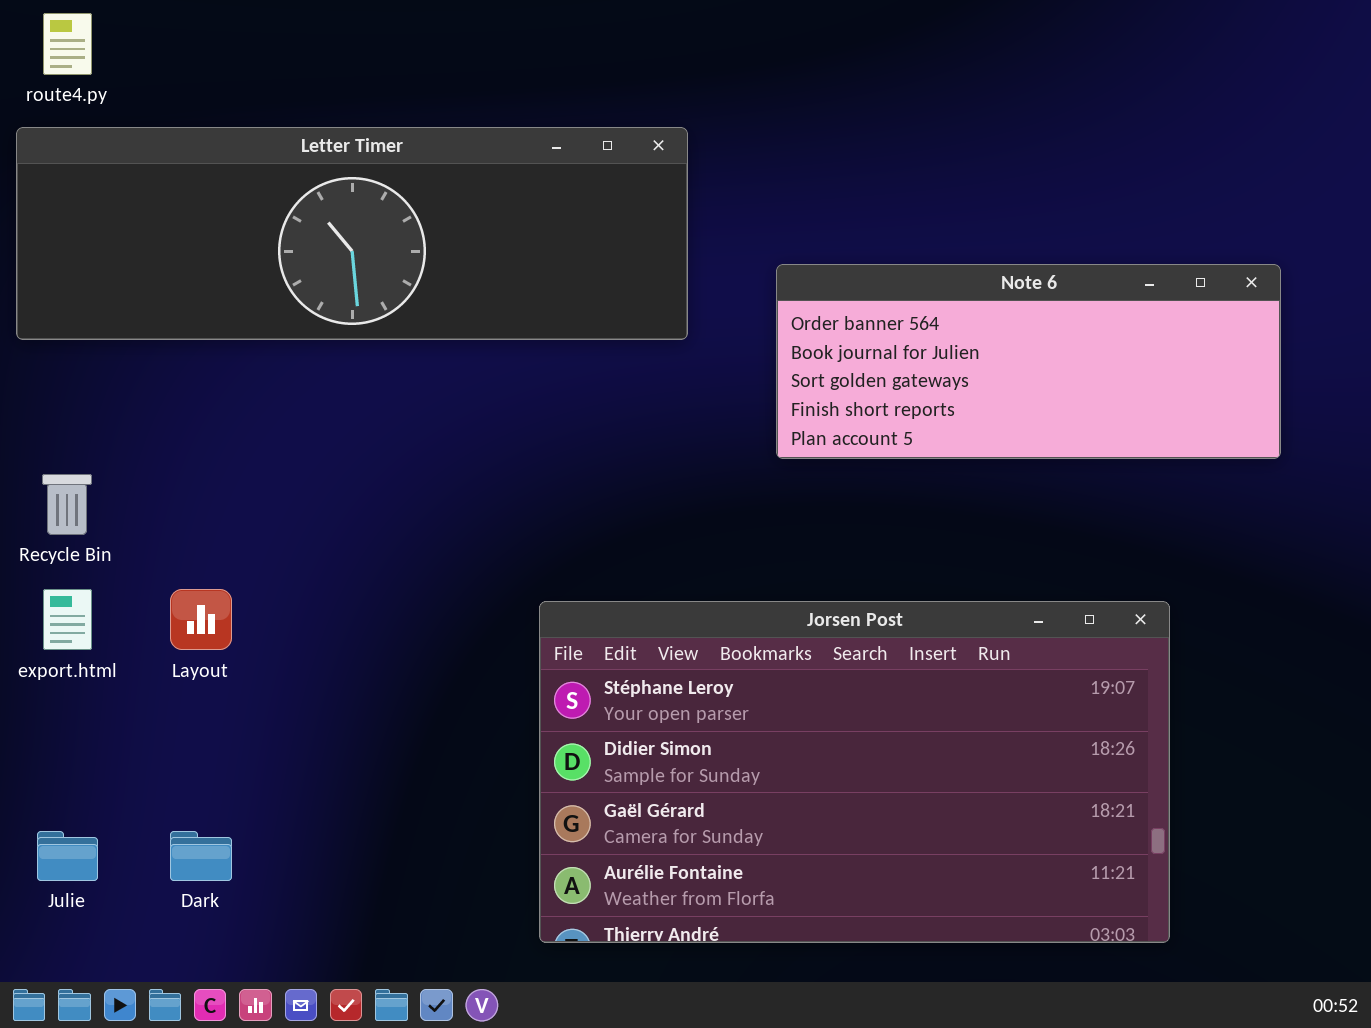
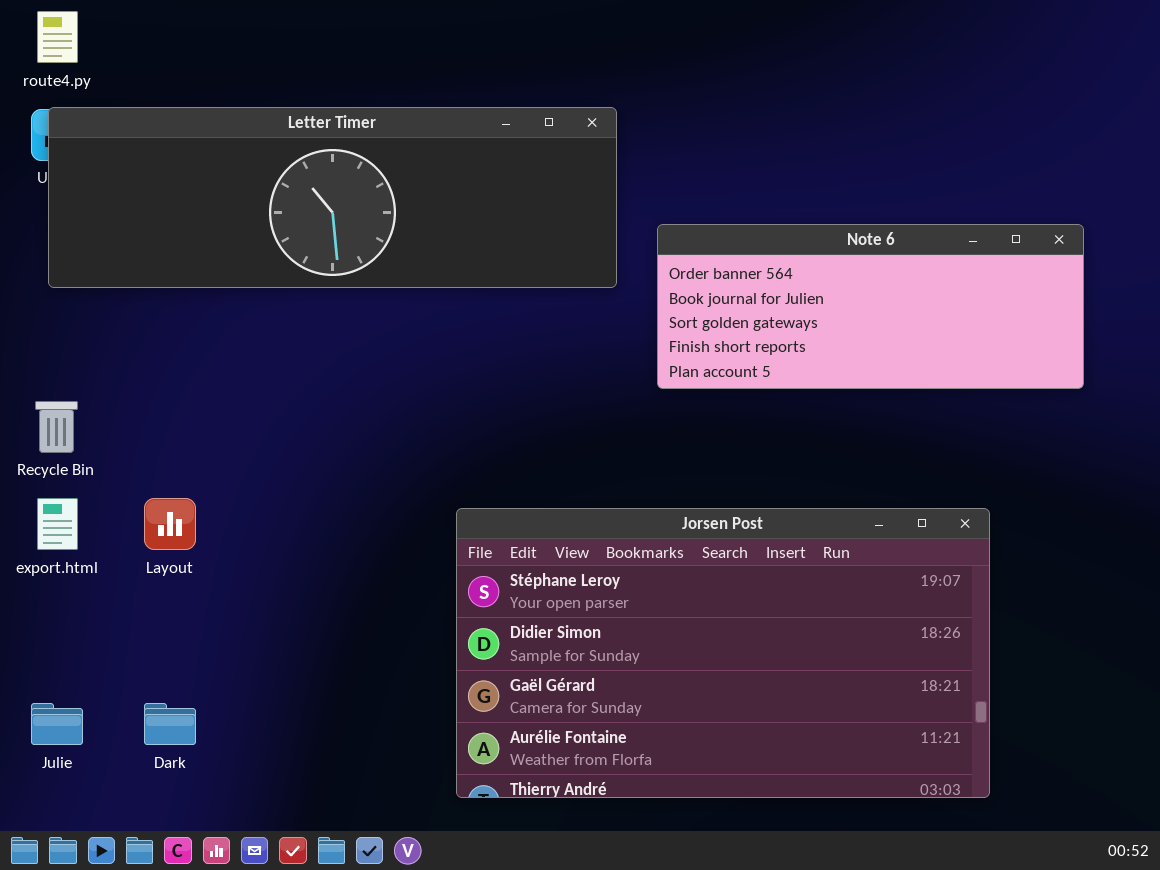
Letter Timer: [16,127,688,340] -> [48,107,617,288], moved

